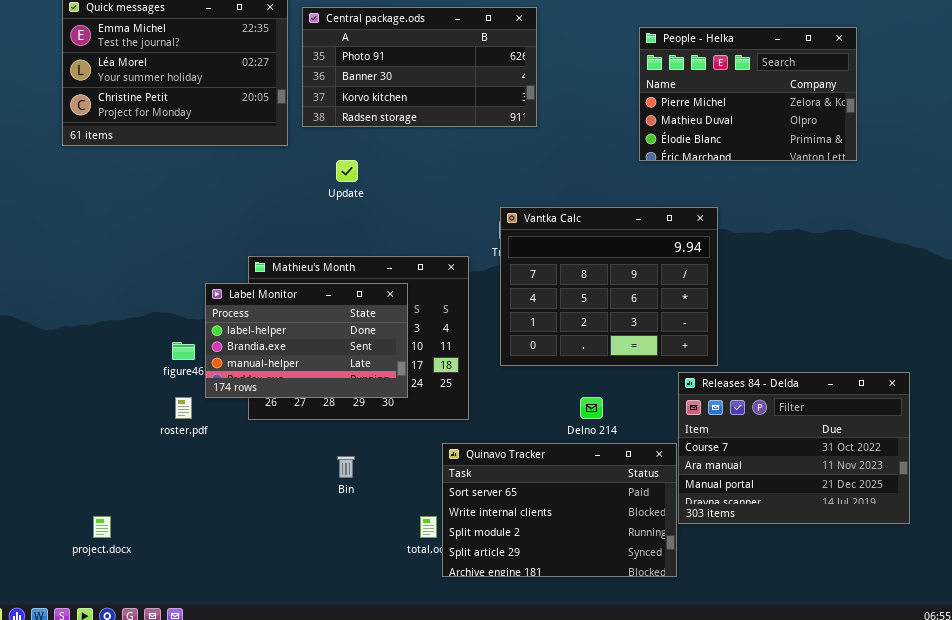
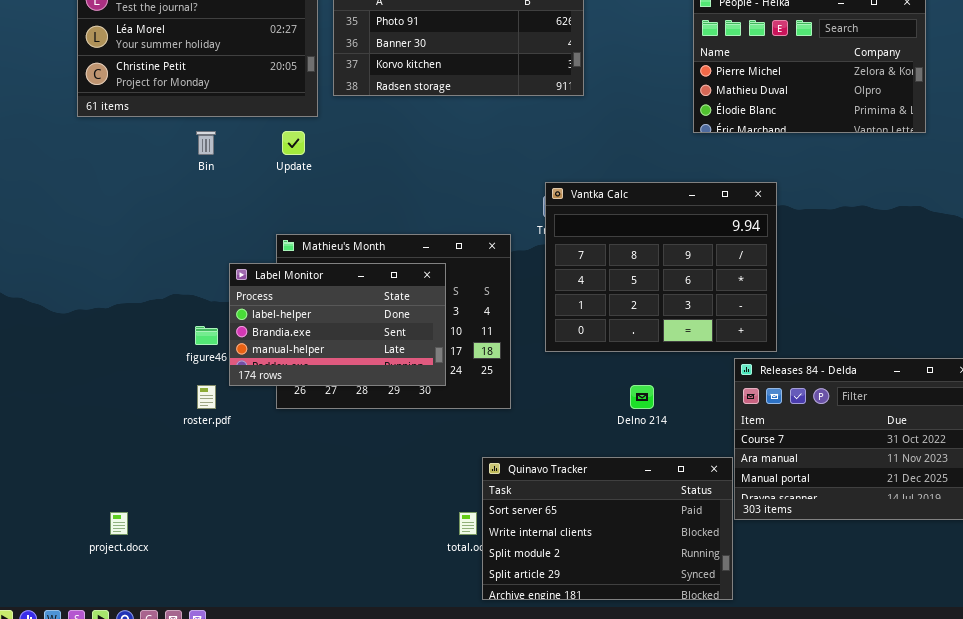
Update: [336,160,358,182] -> [282,131,305,155], moved
Quinavo Tracker: [442,443,677,577] -> [482,457,733,600], moved
Bin: [337,456,355,478] -> [196,131,216,155], moved

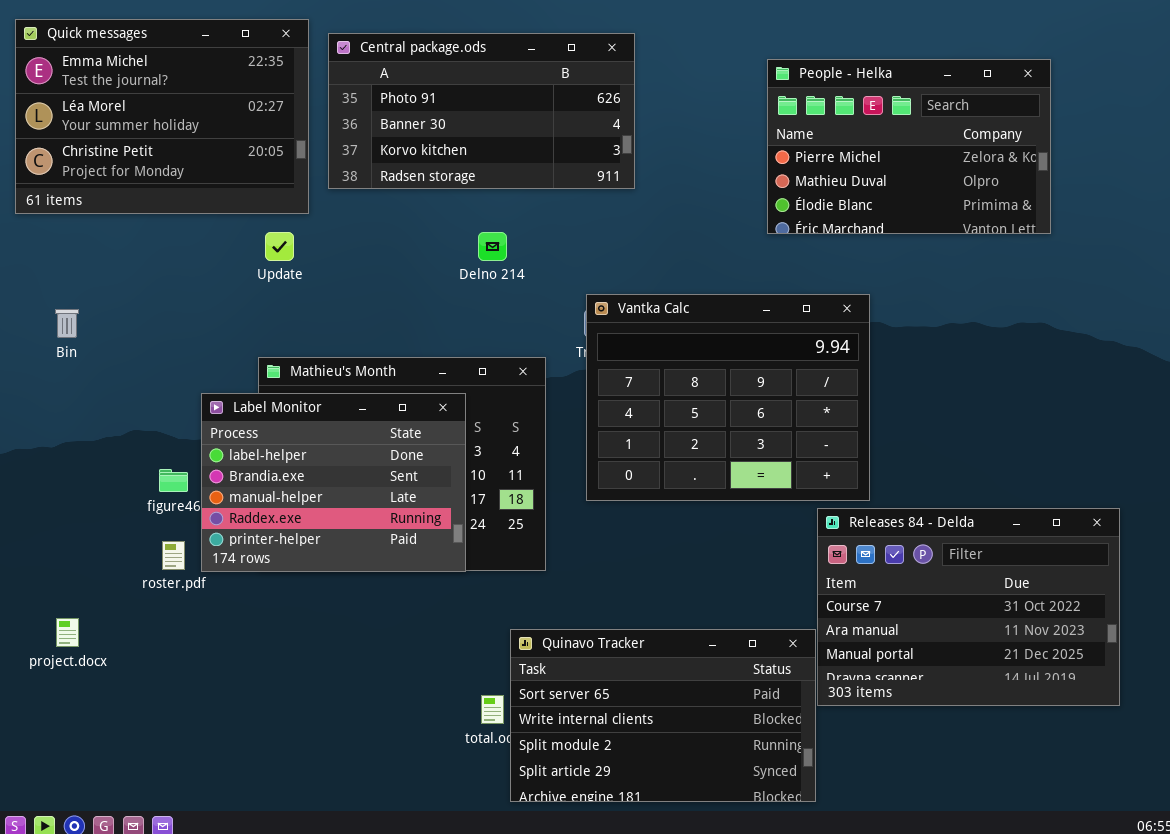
Bin: [196,131,216,155] -> [55,309,79,338], moved
Label Monitor: [229,263,446,386] -> [201,393,466,572], resized
Delno 214: [630,385,654,409] -> [478,232,507,261], moved
project.docx: [110,512,128,535] -> [56,618,79,647], moved

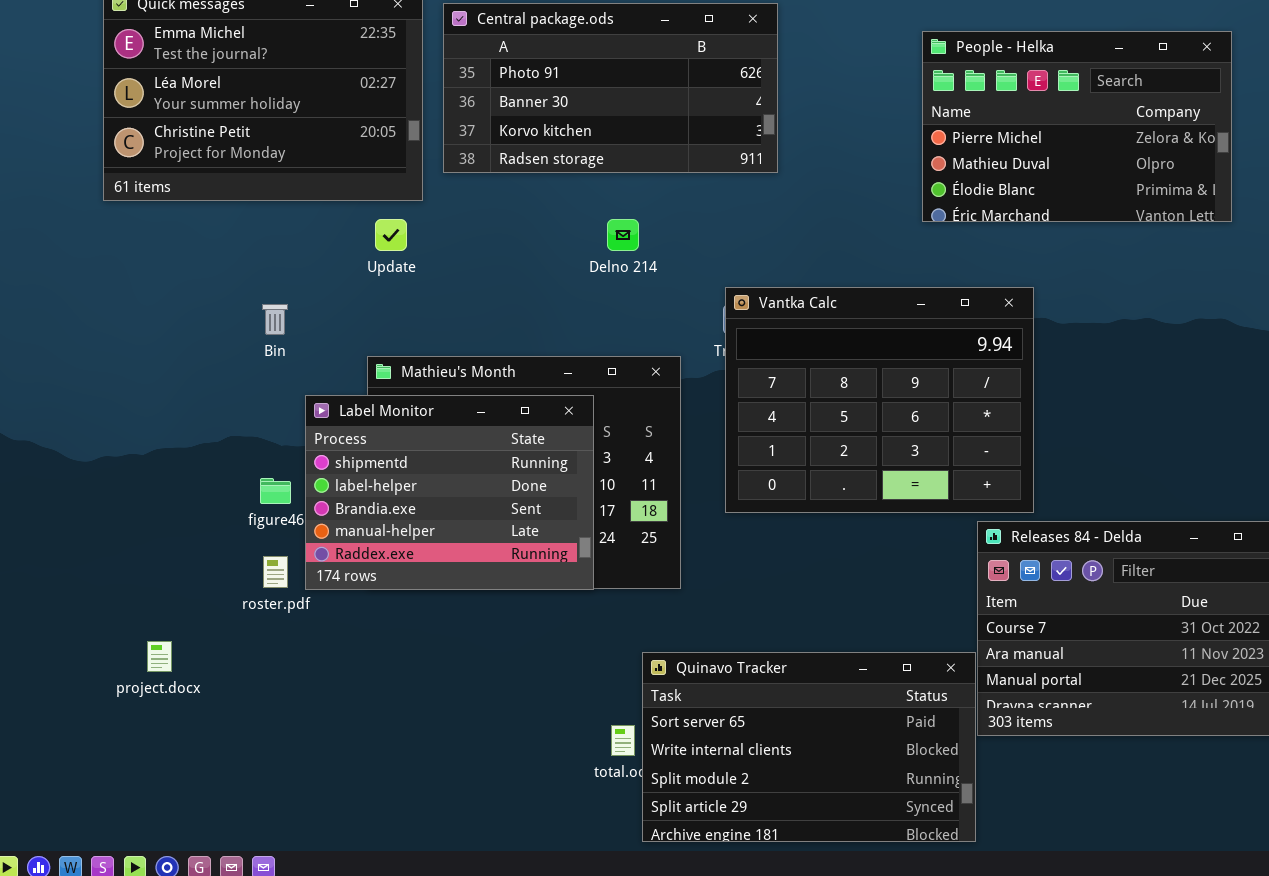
Bin: [55,309,79,338] -> [262,304,288,335], moved
Label Monitor: [201,393,466,572] -> [305,395,594,590], scrolled up 1 row

